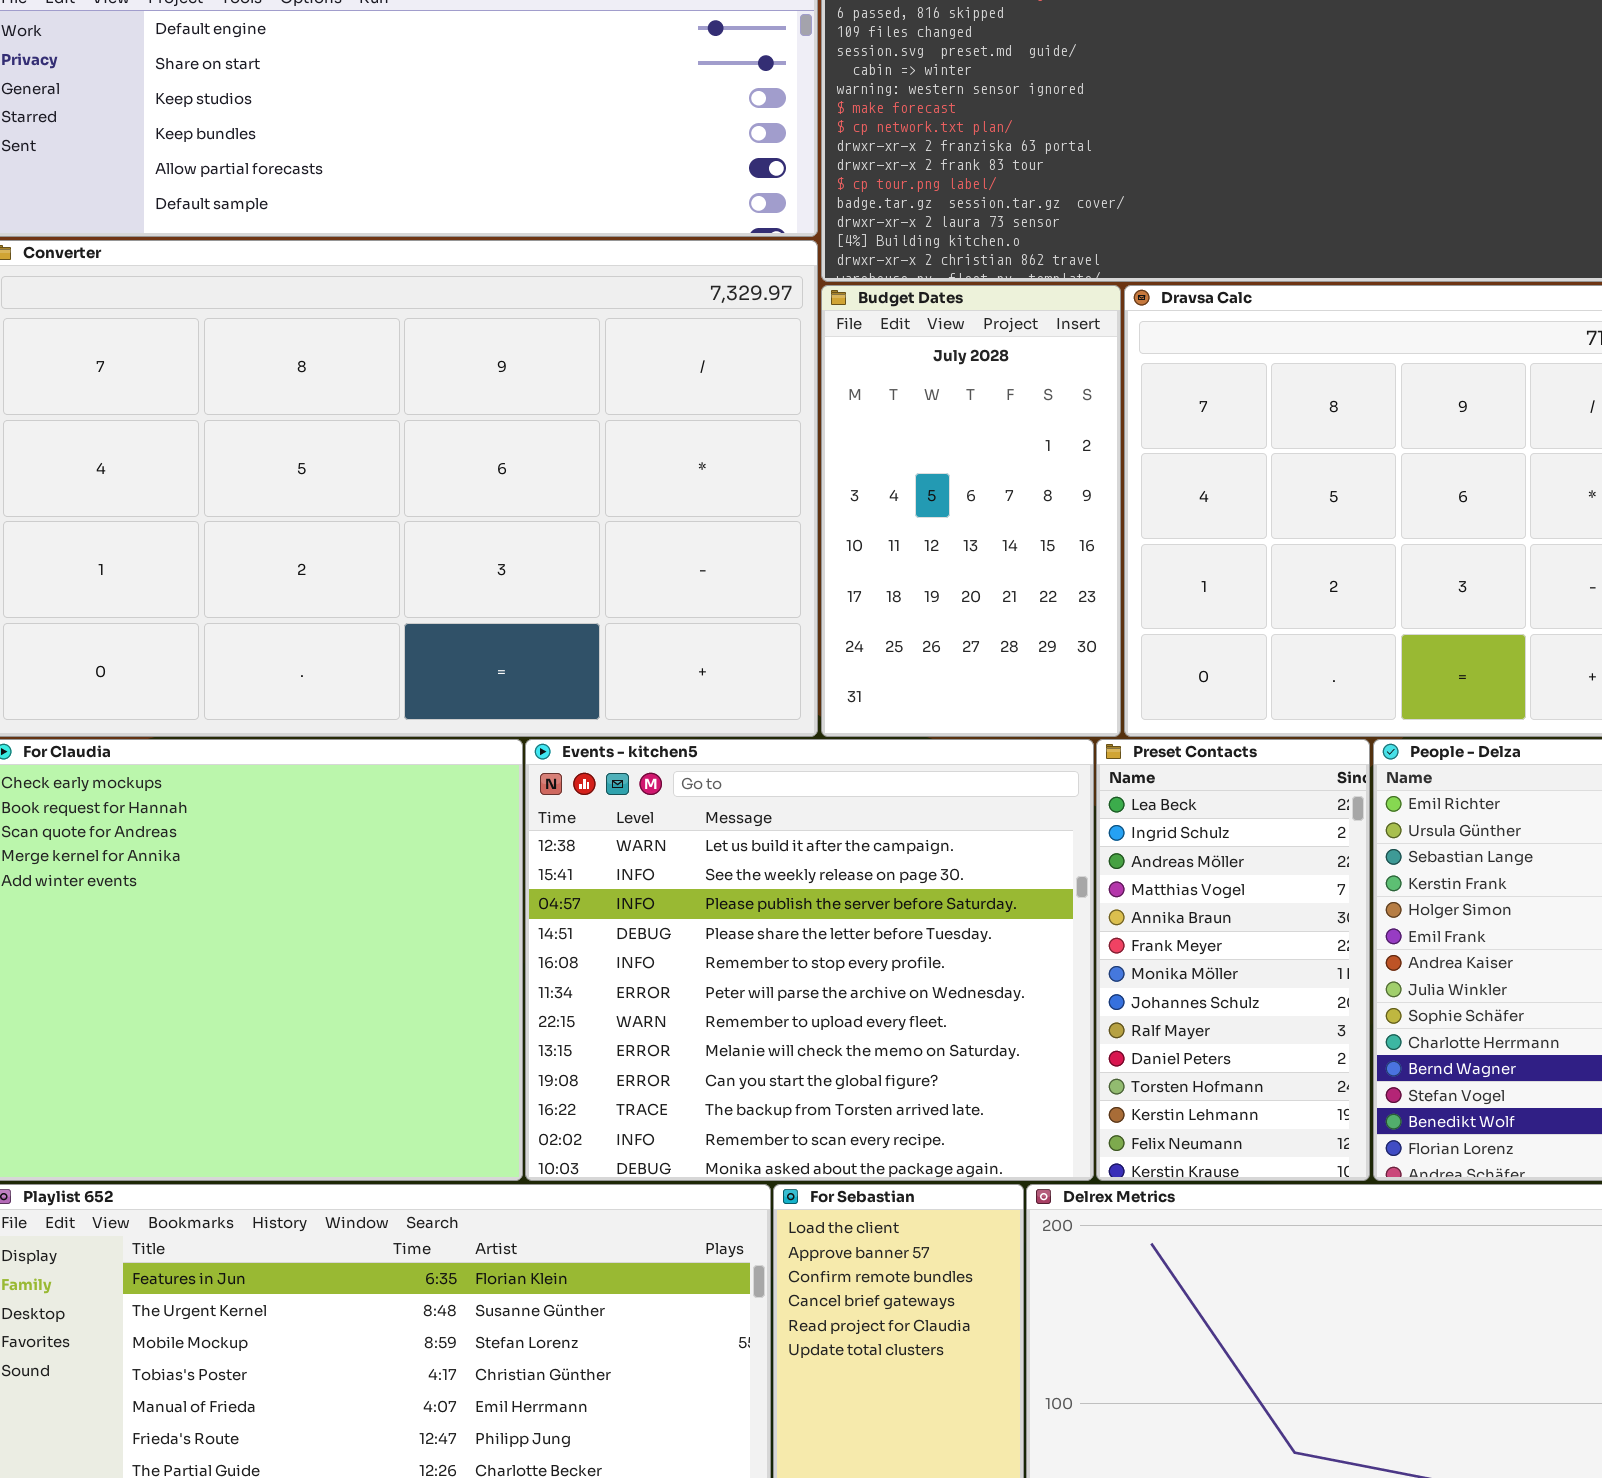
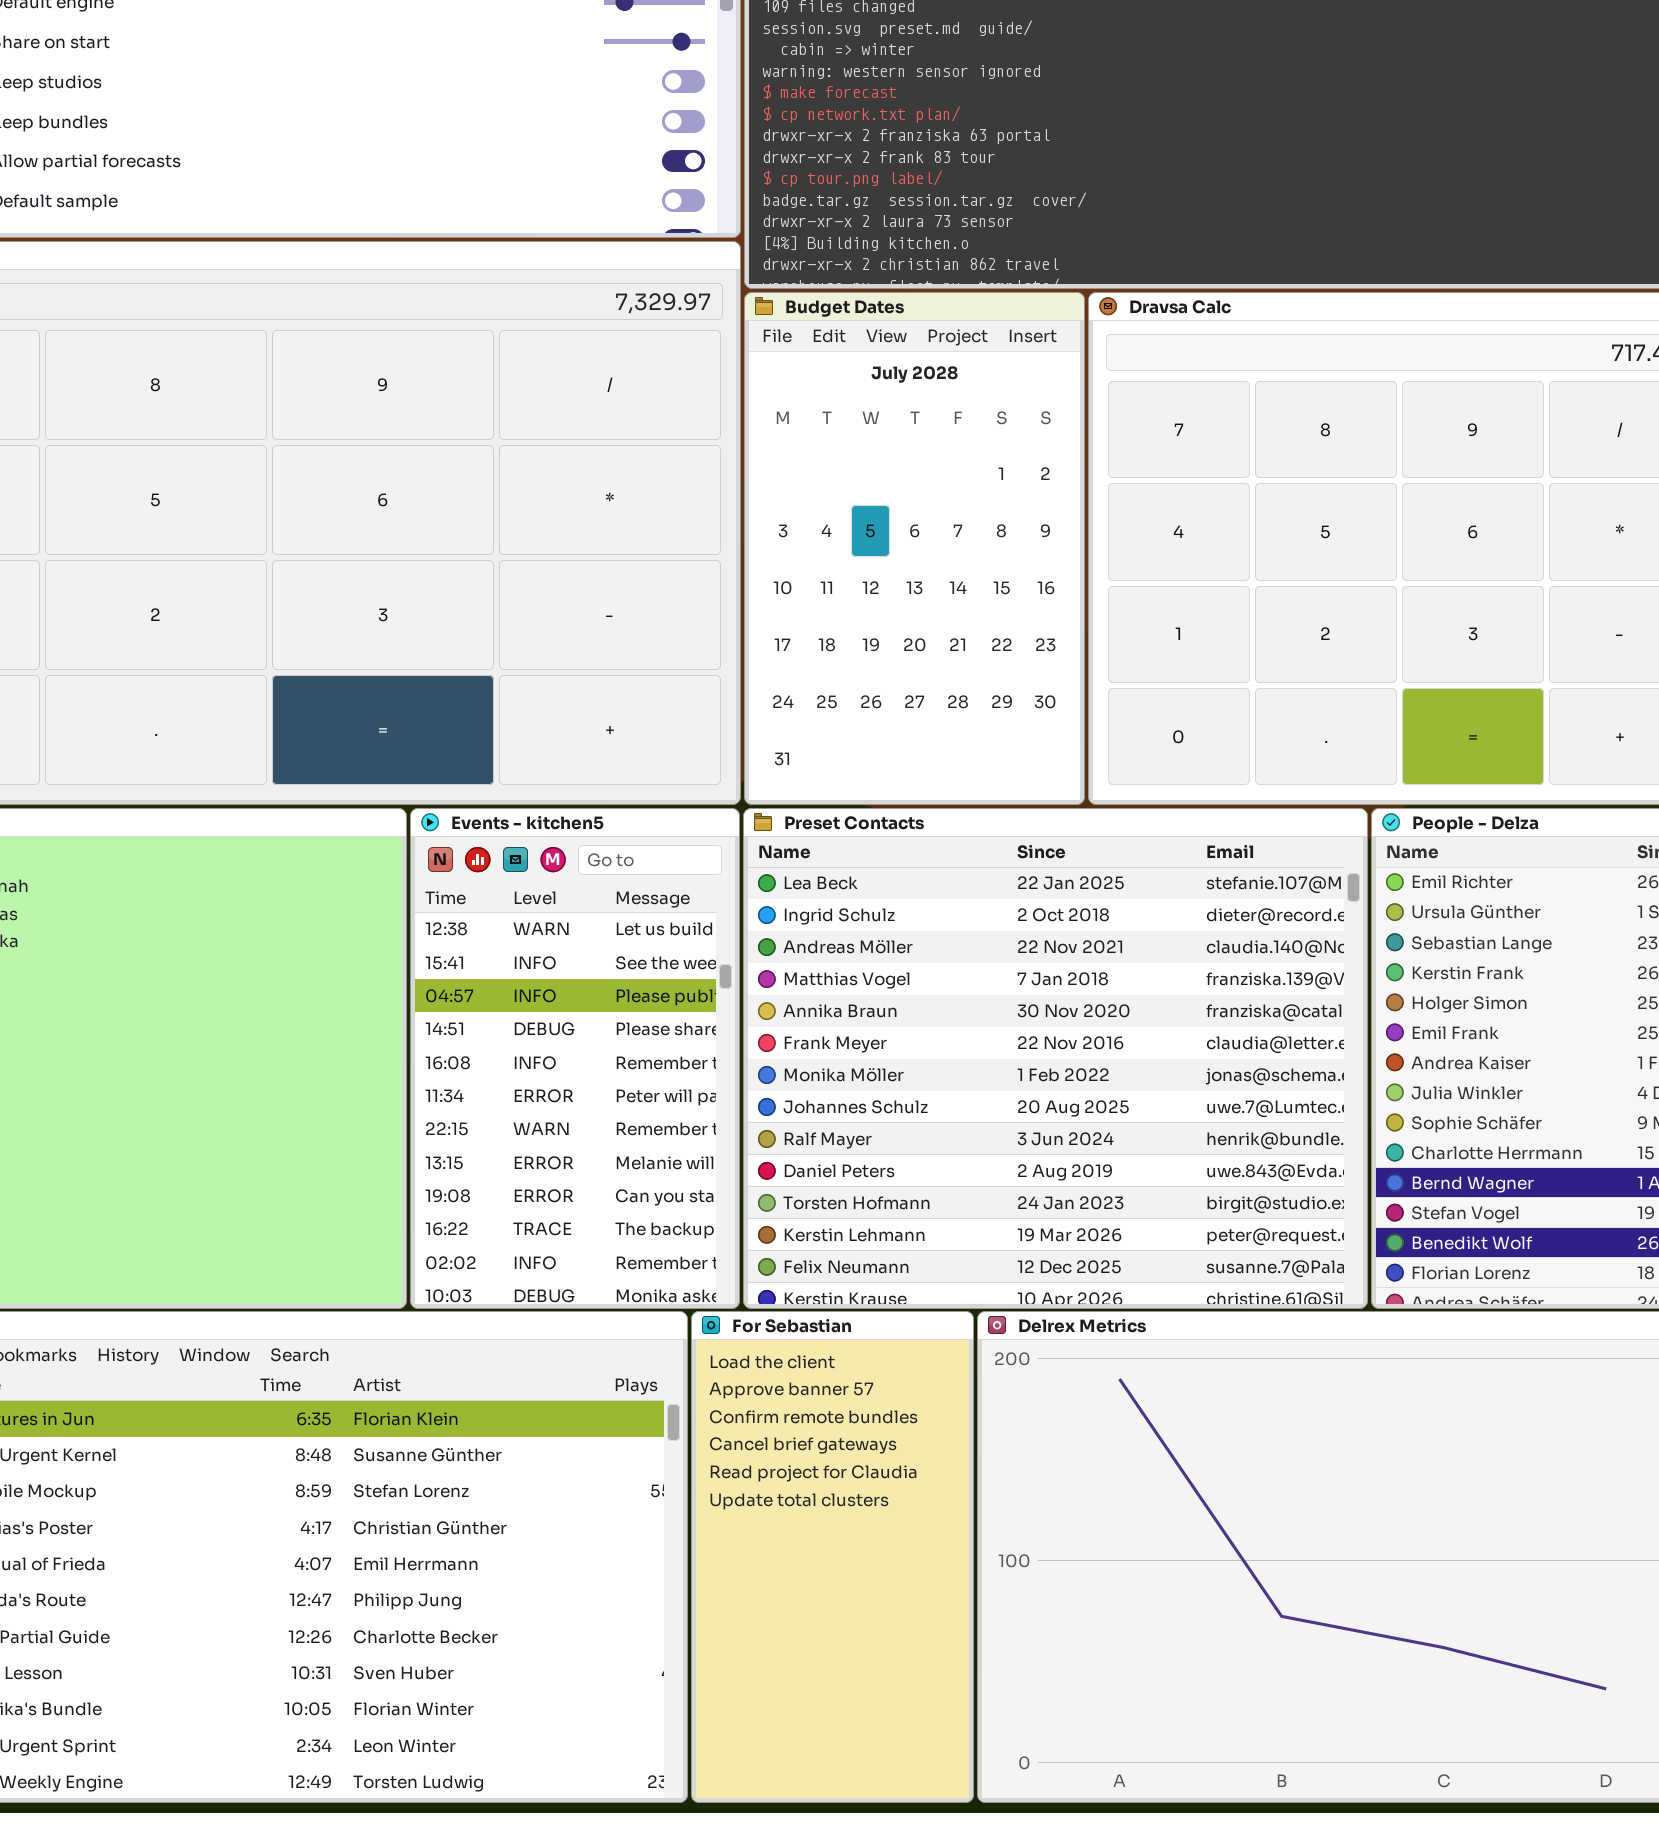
Events - kitchen5: [525,739,1094,1181] -> [410,808,740,1309], resized
Preset Contacts: [1096,739,1370,1181] -> [743,808,1368,1309], resized

